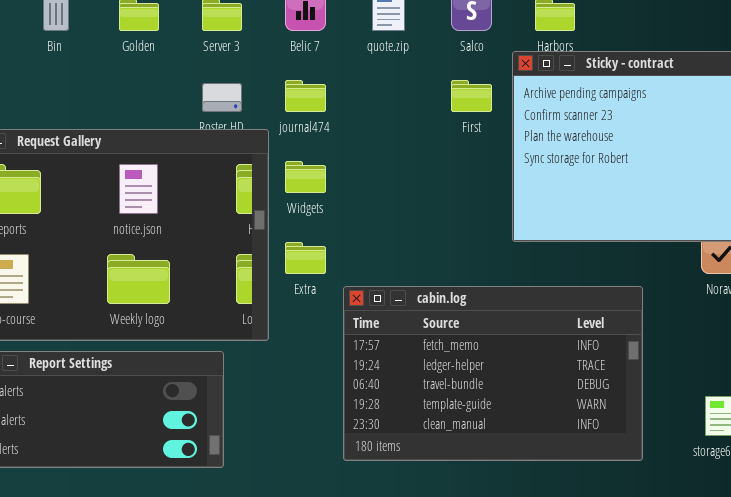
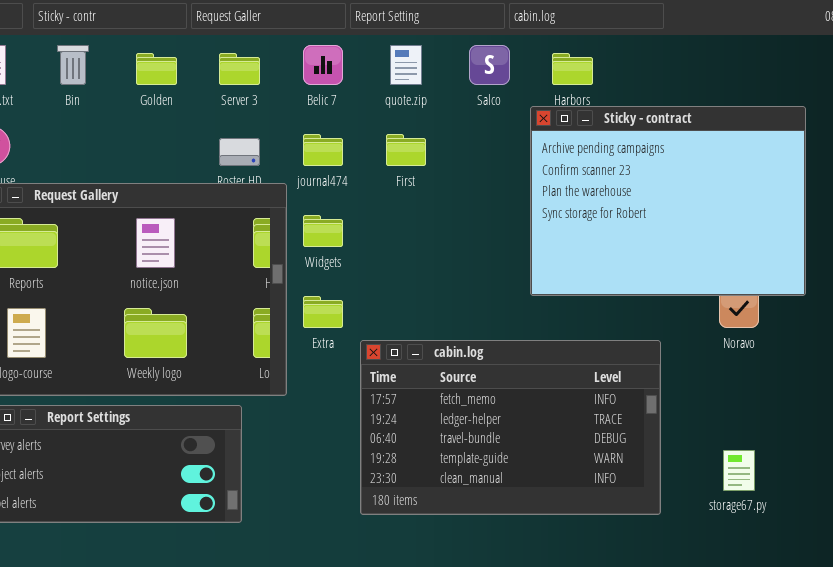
First: [451,80,492,112] -> [386,134,426,166], moved

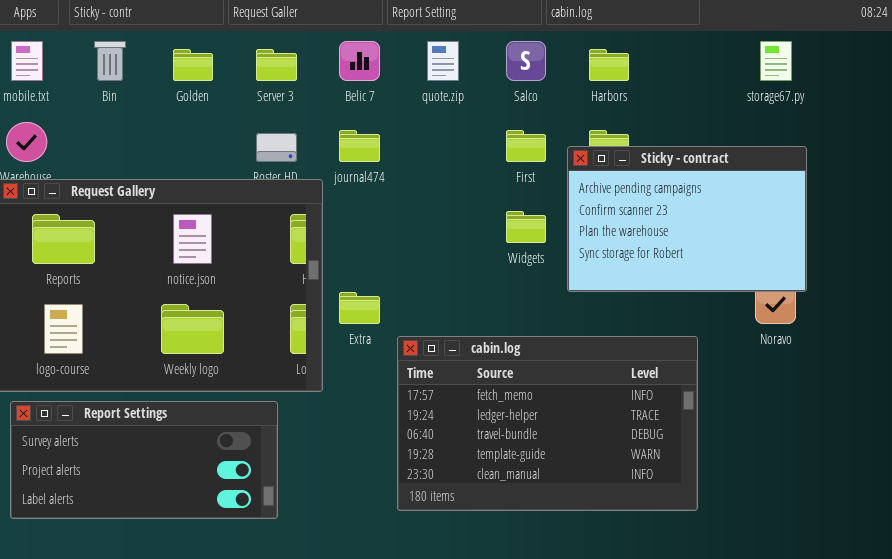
Sticky - contract: [530,106,806,296] -> [567,146,807,292], resized
First: [386,134,426,166] -> [506,130,546,162], moved
Widgets: [303,215,343,247] -> [506,211,546,243], moved
storage67.py: [723,450,755,491] -> [760,41,792,81], moved

